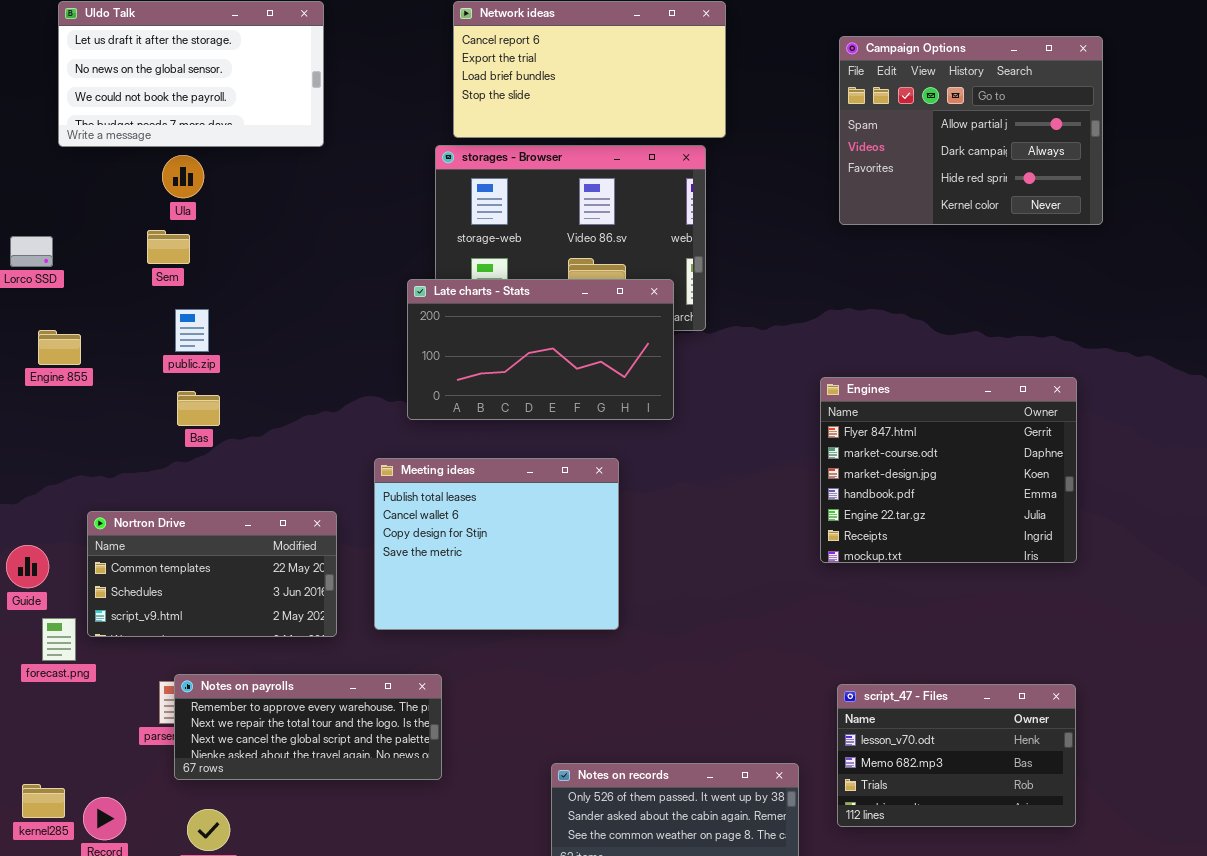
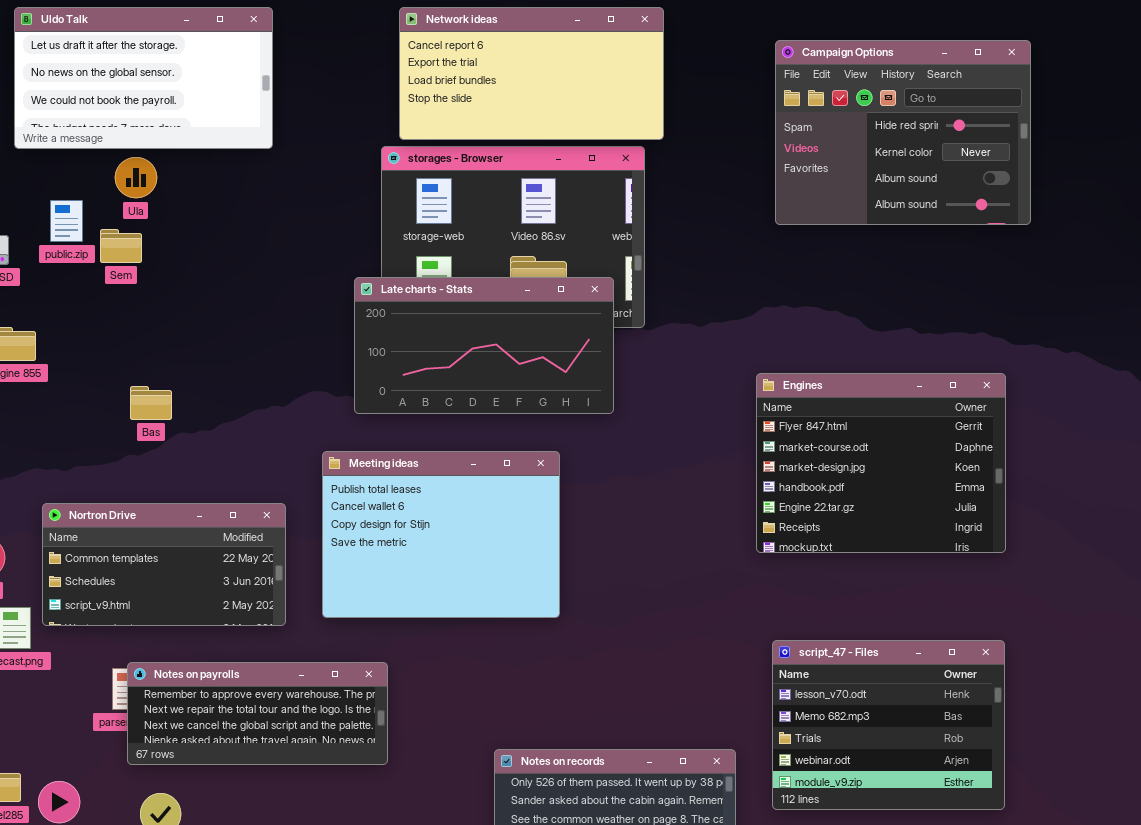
Campaign Options: [839,36,1103,225] -> [775,40,1031,225], scrolled down 2 rows
public.zip: [175,309,209,352] -> [50,200,83,242], moved
script_47 - Files: [837,684,1076,827] -> [772,640,1005,810], resized

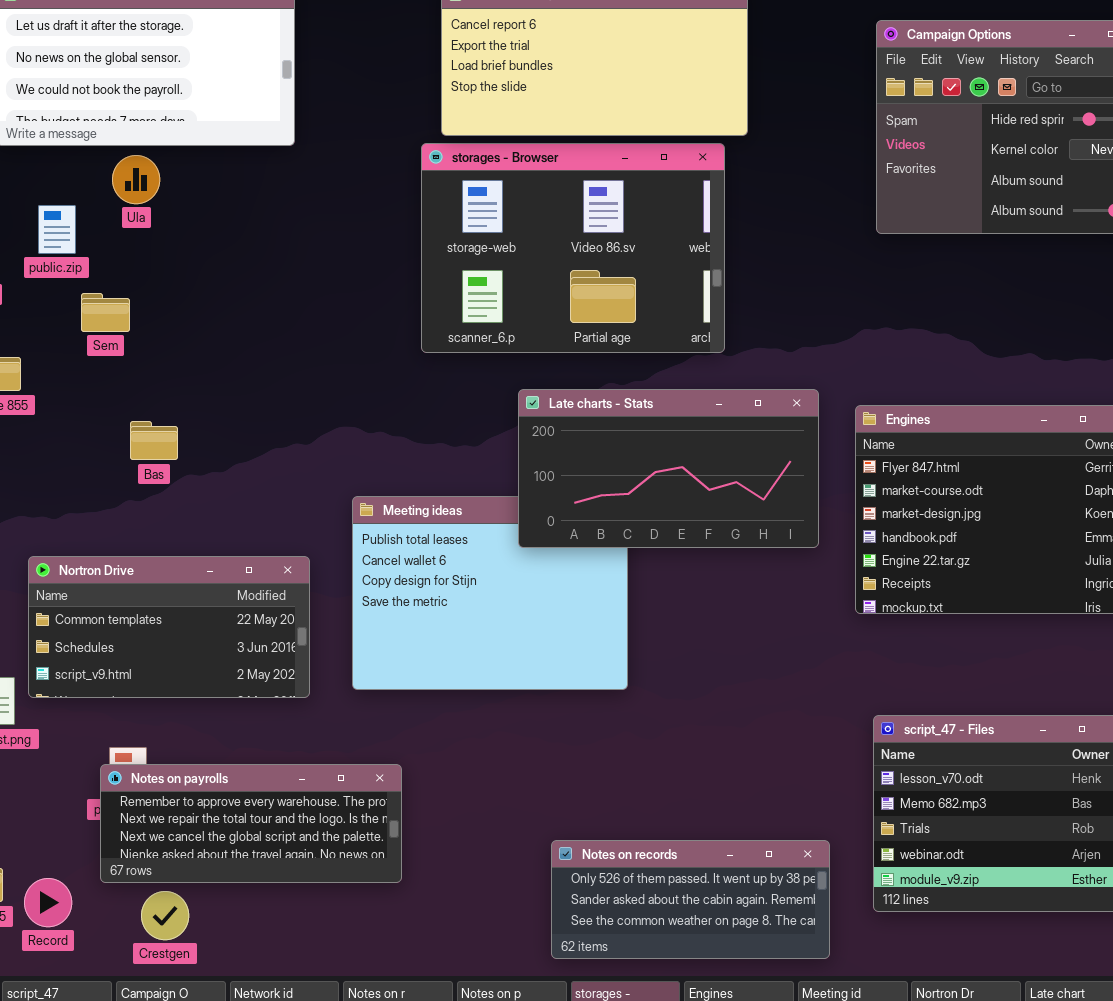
Sem: [100,229,142,263] -> [81,293,130,332], moved
Late charts - Stats: [354,277,614,414] -> [518,389,819,548], moved
Notes on payrolls: [127,662,388,765] -> [100,764,402,883], moved

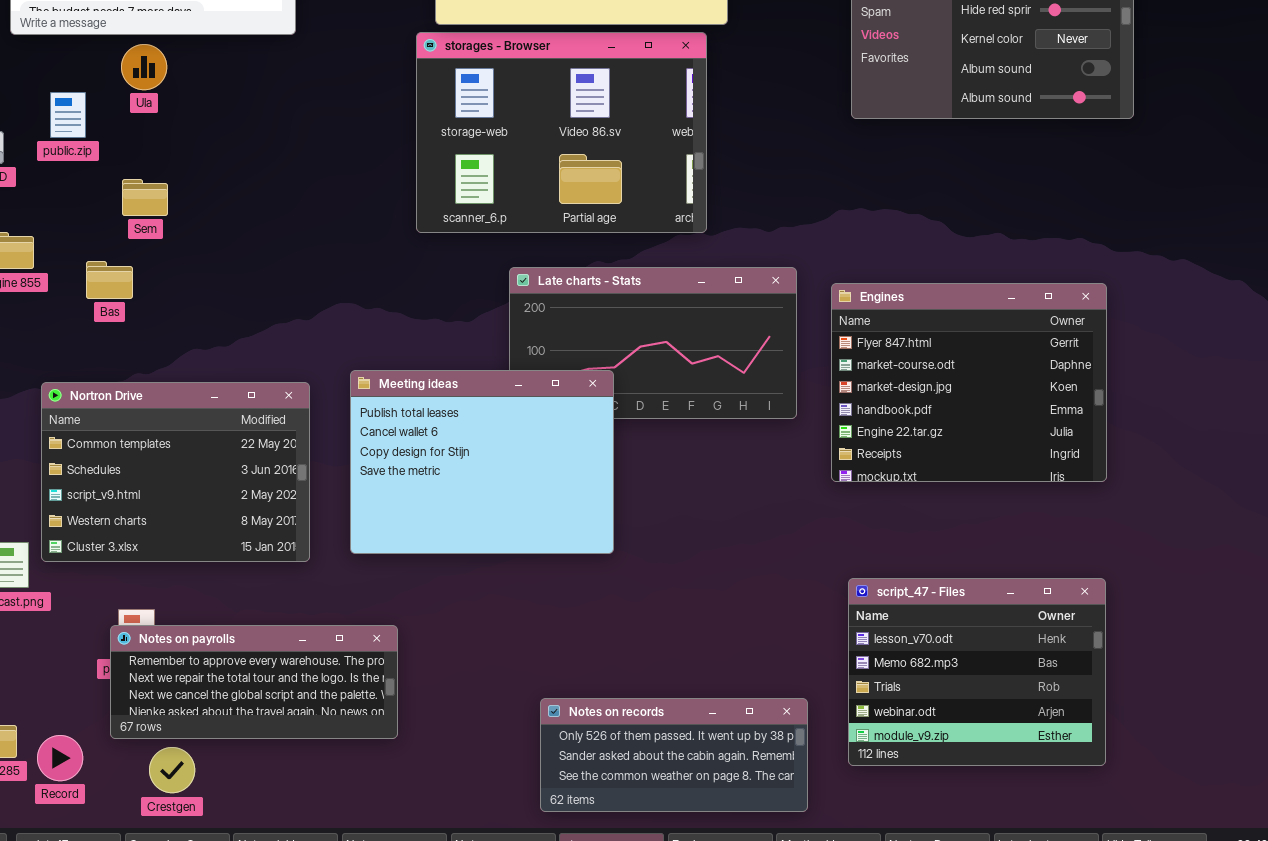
Sem: [81,293,130,332] -> [122,179,168,216], moved
Bas: [130,421,178,460] -> [86,261,133,299], moved
Meeting ideas: [352,496,628,690] -> [350,370,614,554], raised
Nortron Drive: [28,556,310,698] -> [41,382,310,562], resized

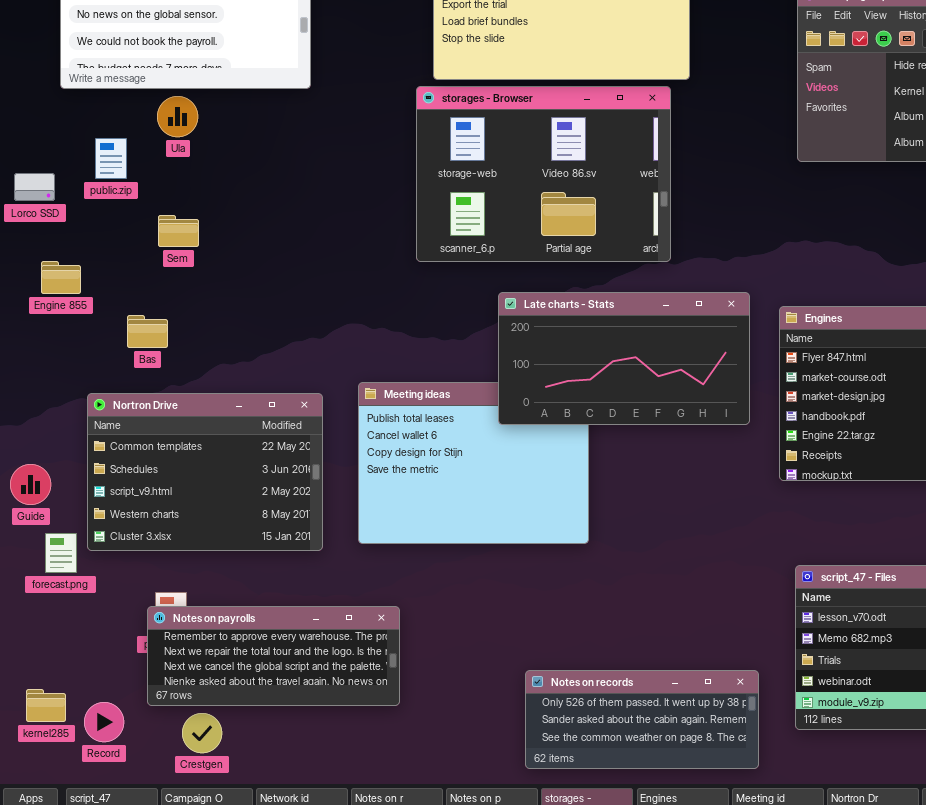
Bas: [86,261,133,299] -> [127,315,168,348], moved
Late charts - Stats: [509,267,797,419] -> [498,292,750,425], raised

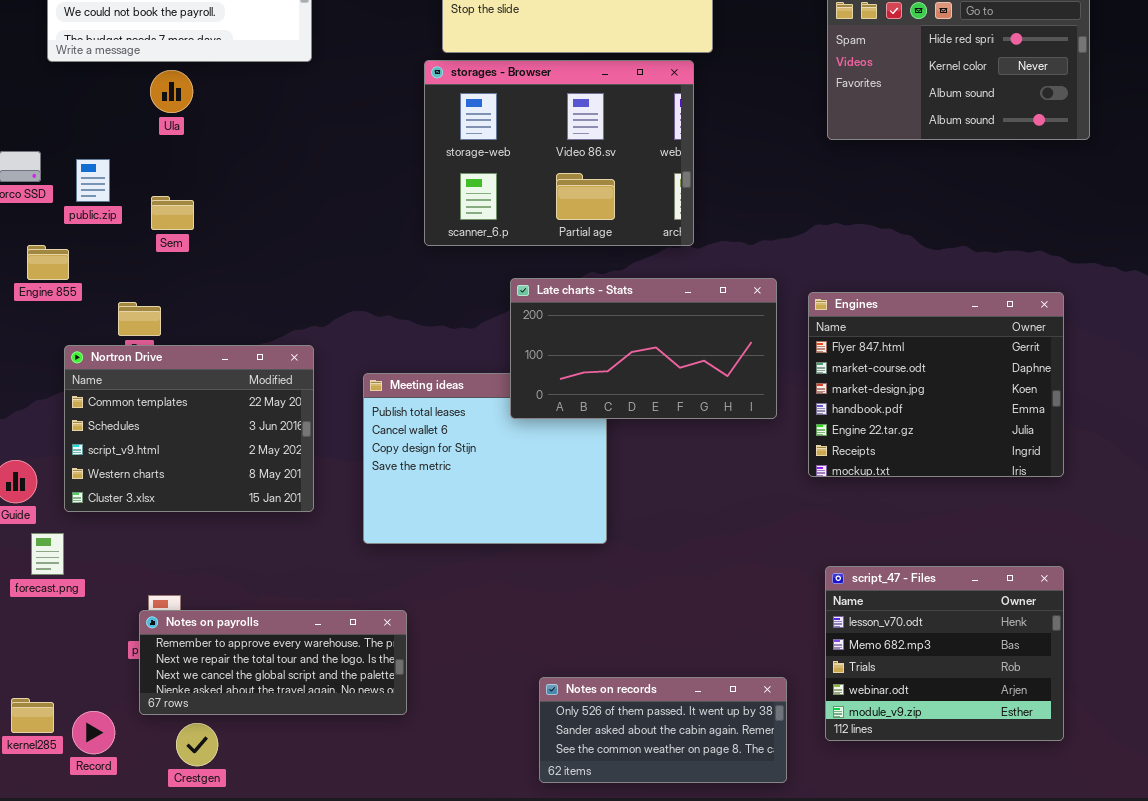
public.zip: [95,138,127,179] -> [76,159,110,202], moved
Nortron Drive: [87,393,323,551] -> [64,345,314,512], moved

